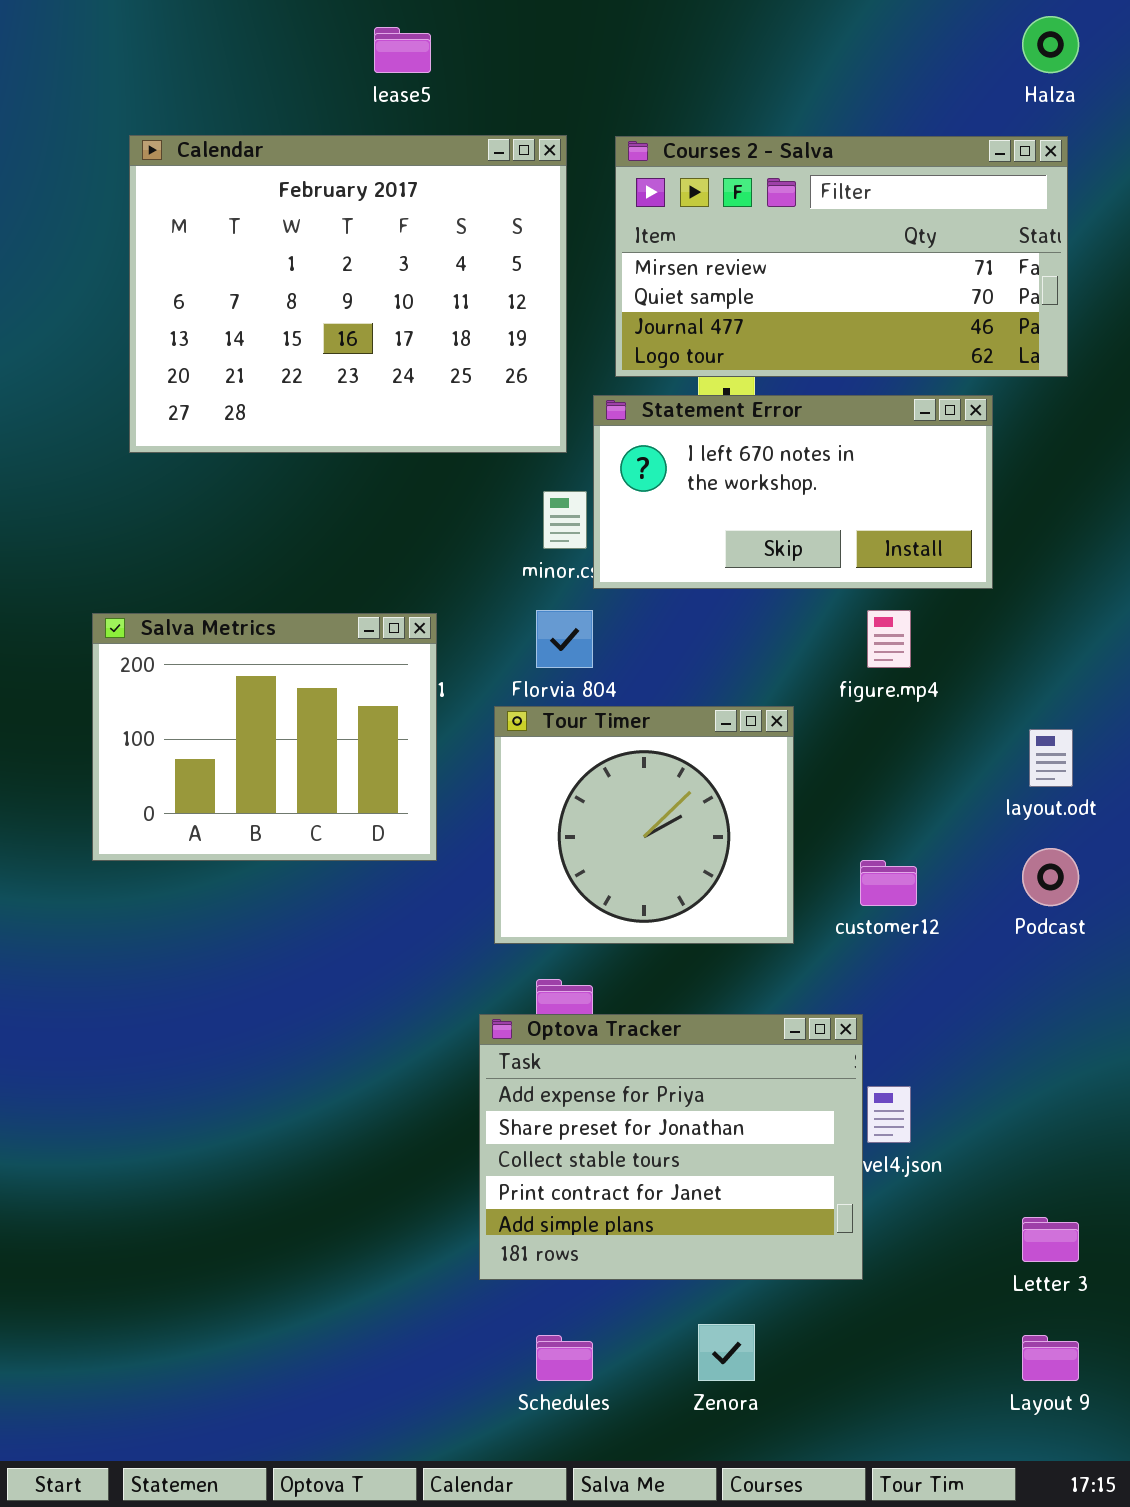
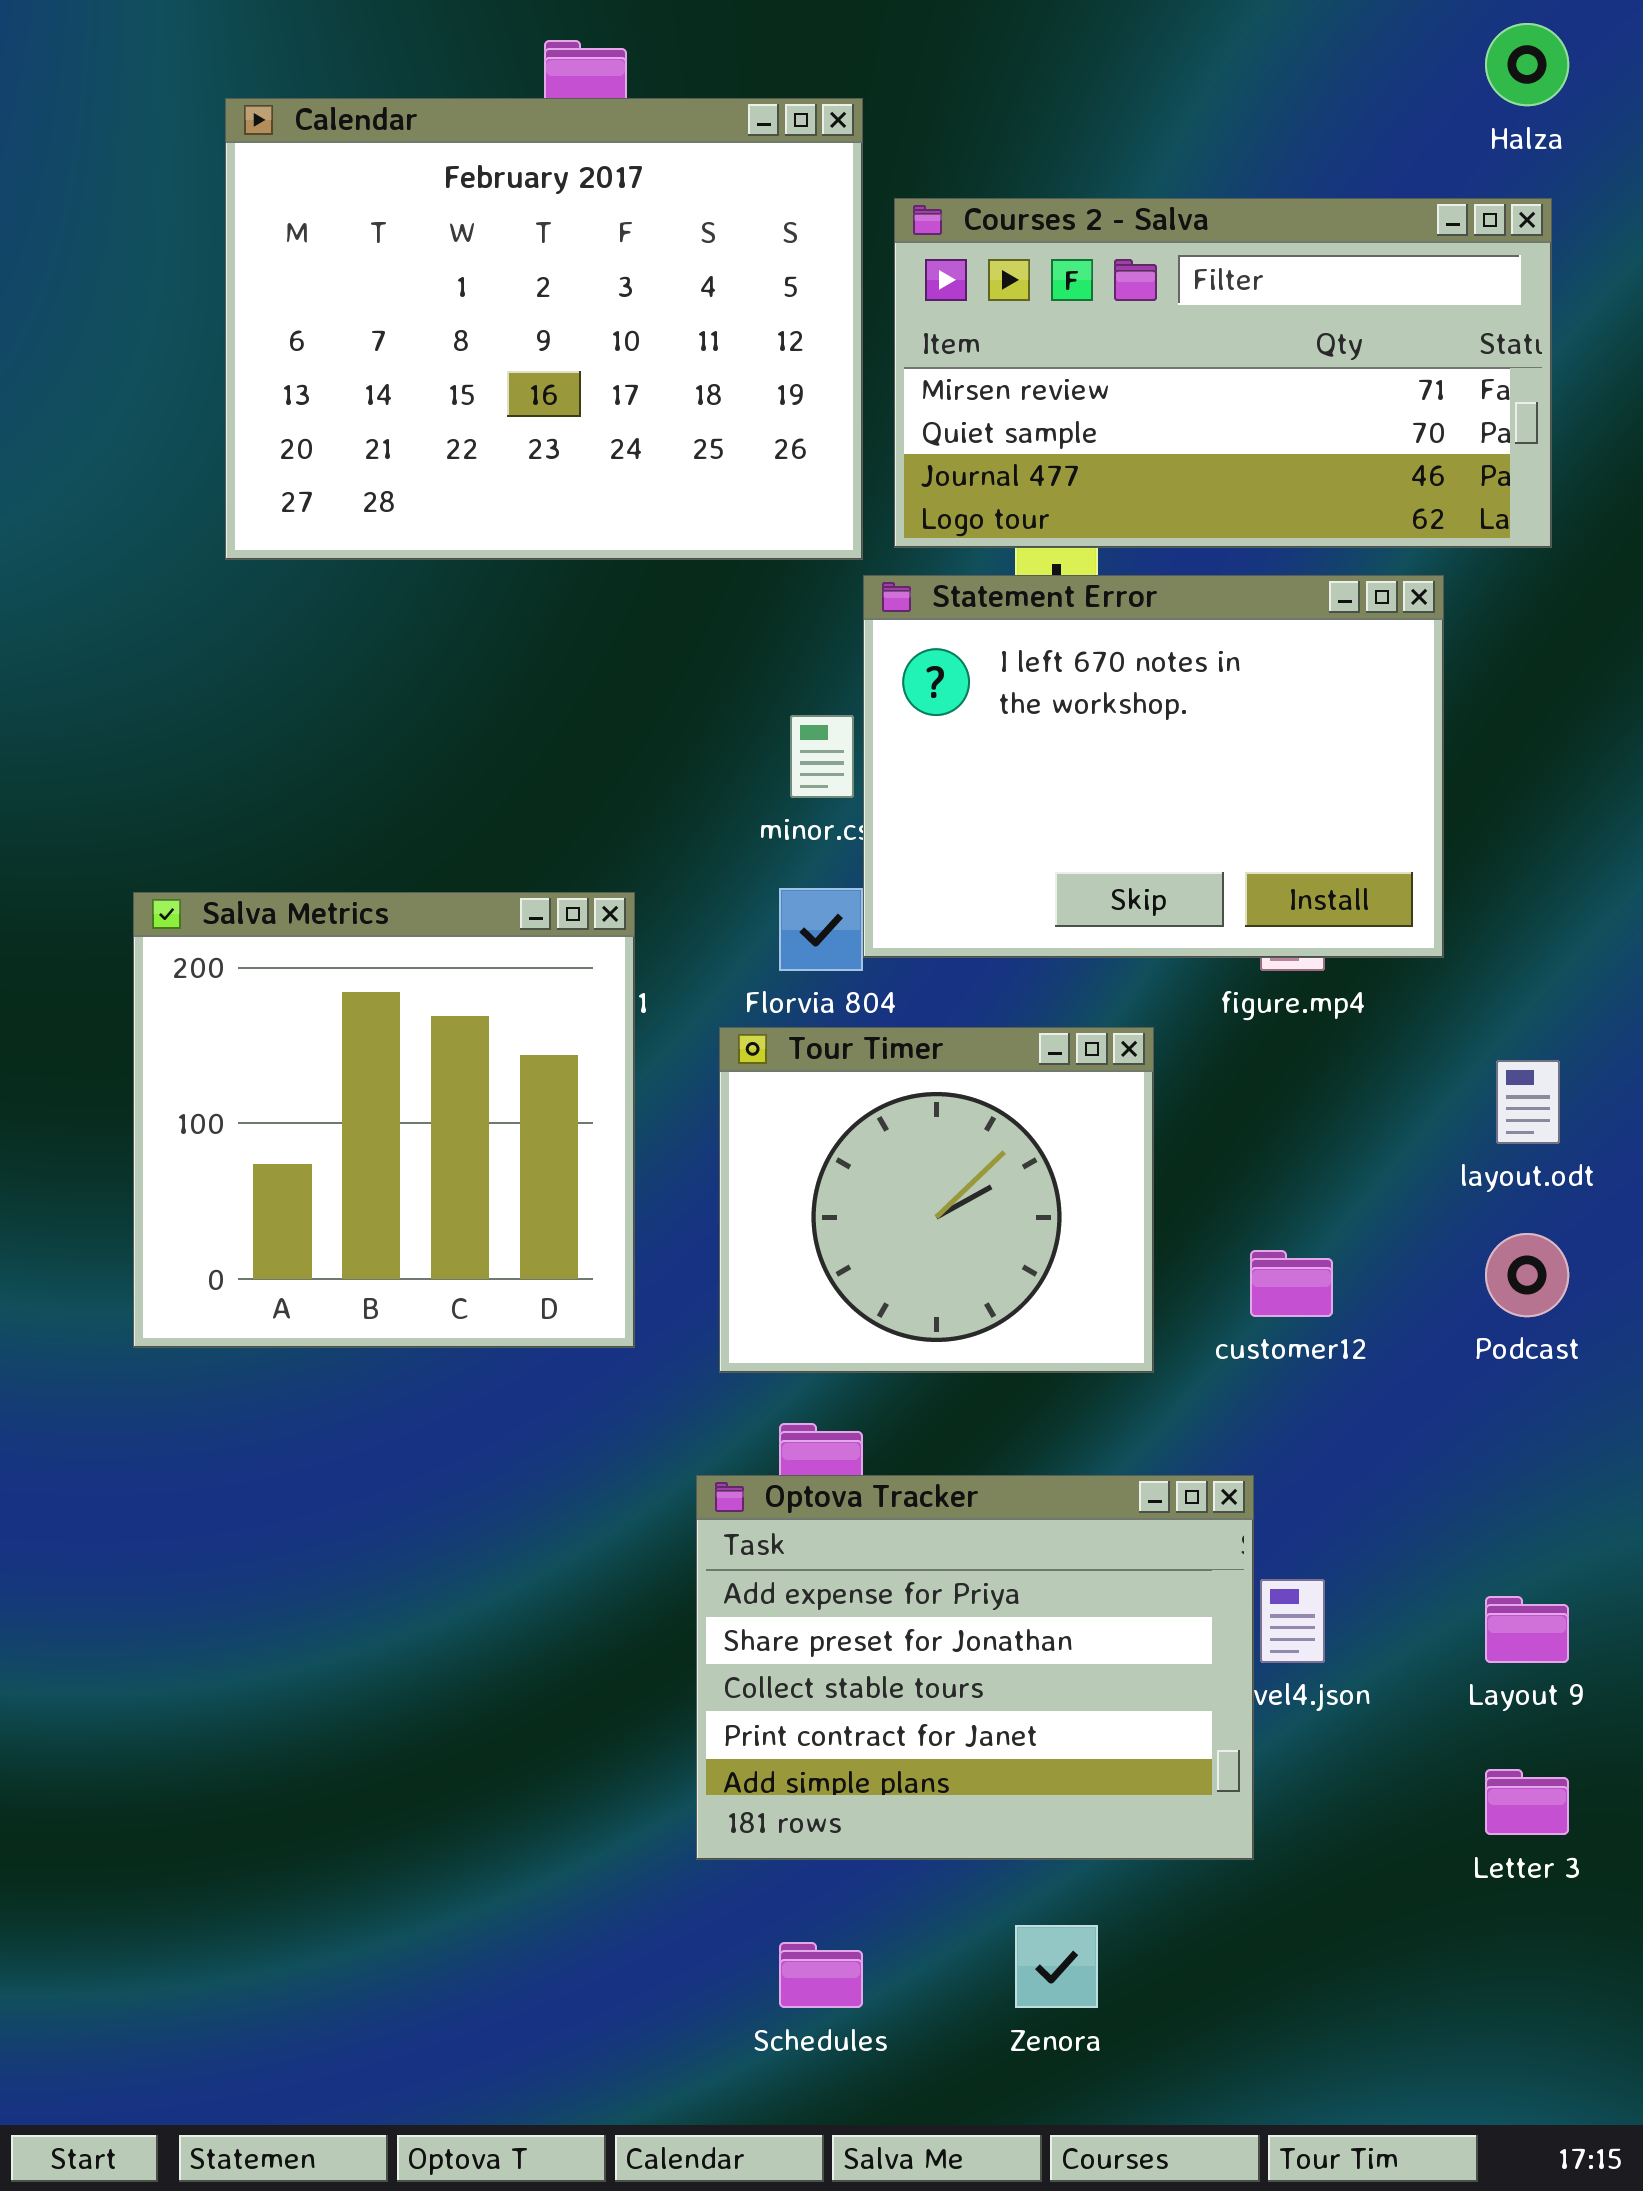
Calendar: [129,135,567,453] -> [225,98,863,560], moved
Statement Error: [593,395,993,589] -> [863,575,1444,958], resized
Salva Metrics: [92,613,437,861] -> [133,892,635,1348], resized
Layout 9: [1022,1335,1079,1381] -> [1485,1596,1569,1663], moved

